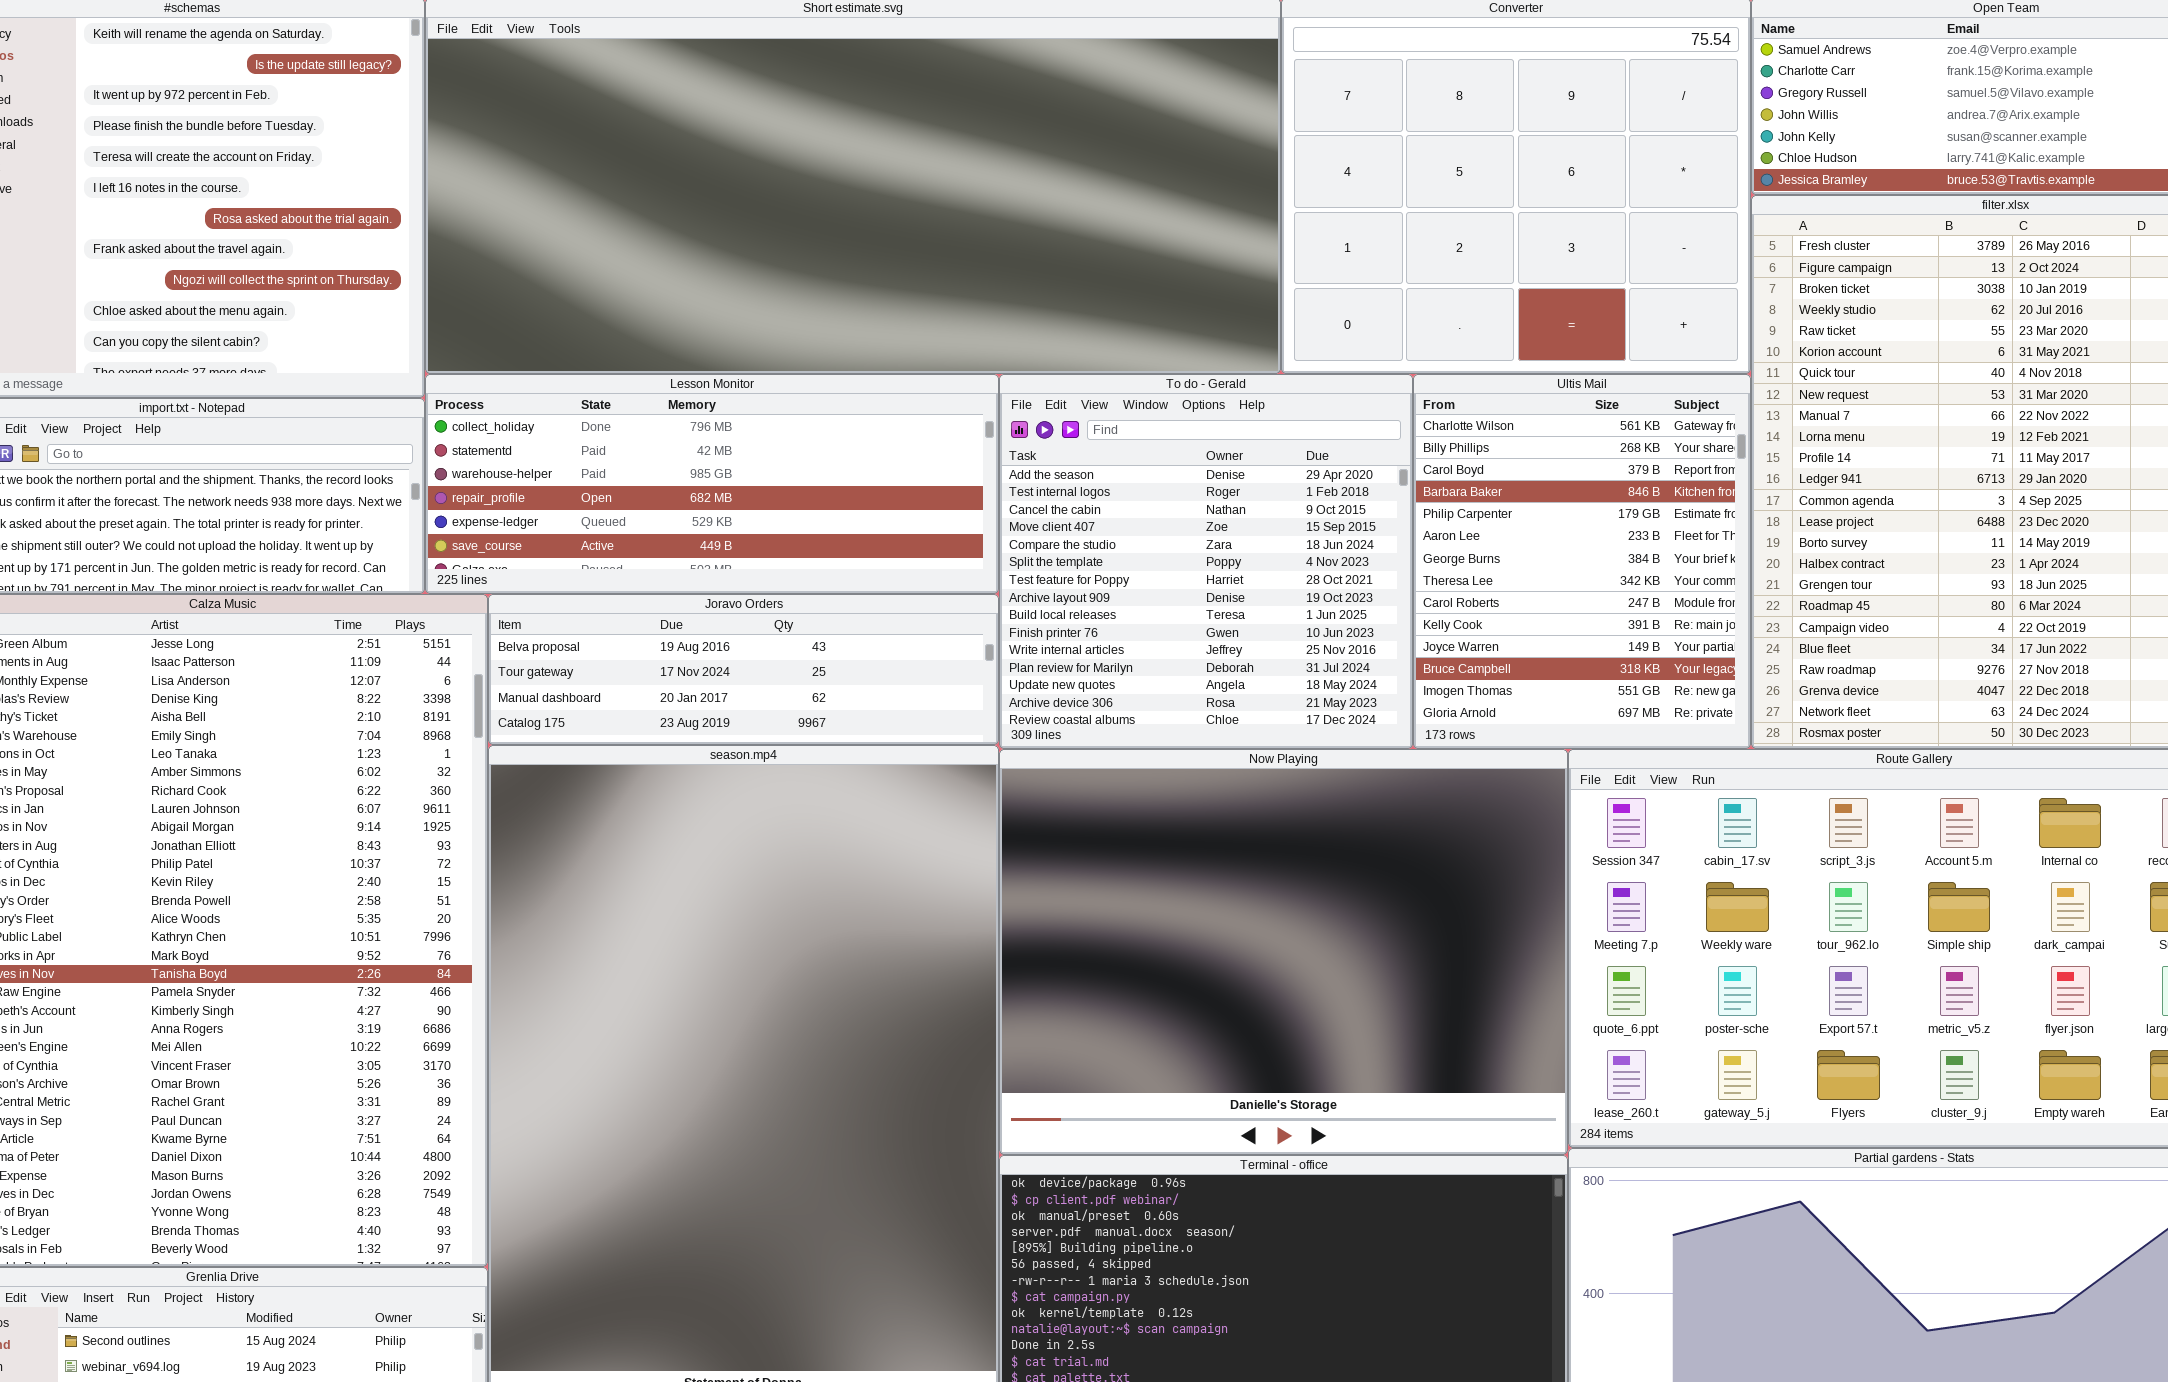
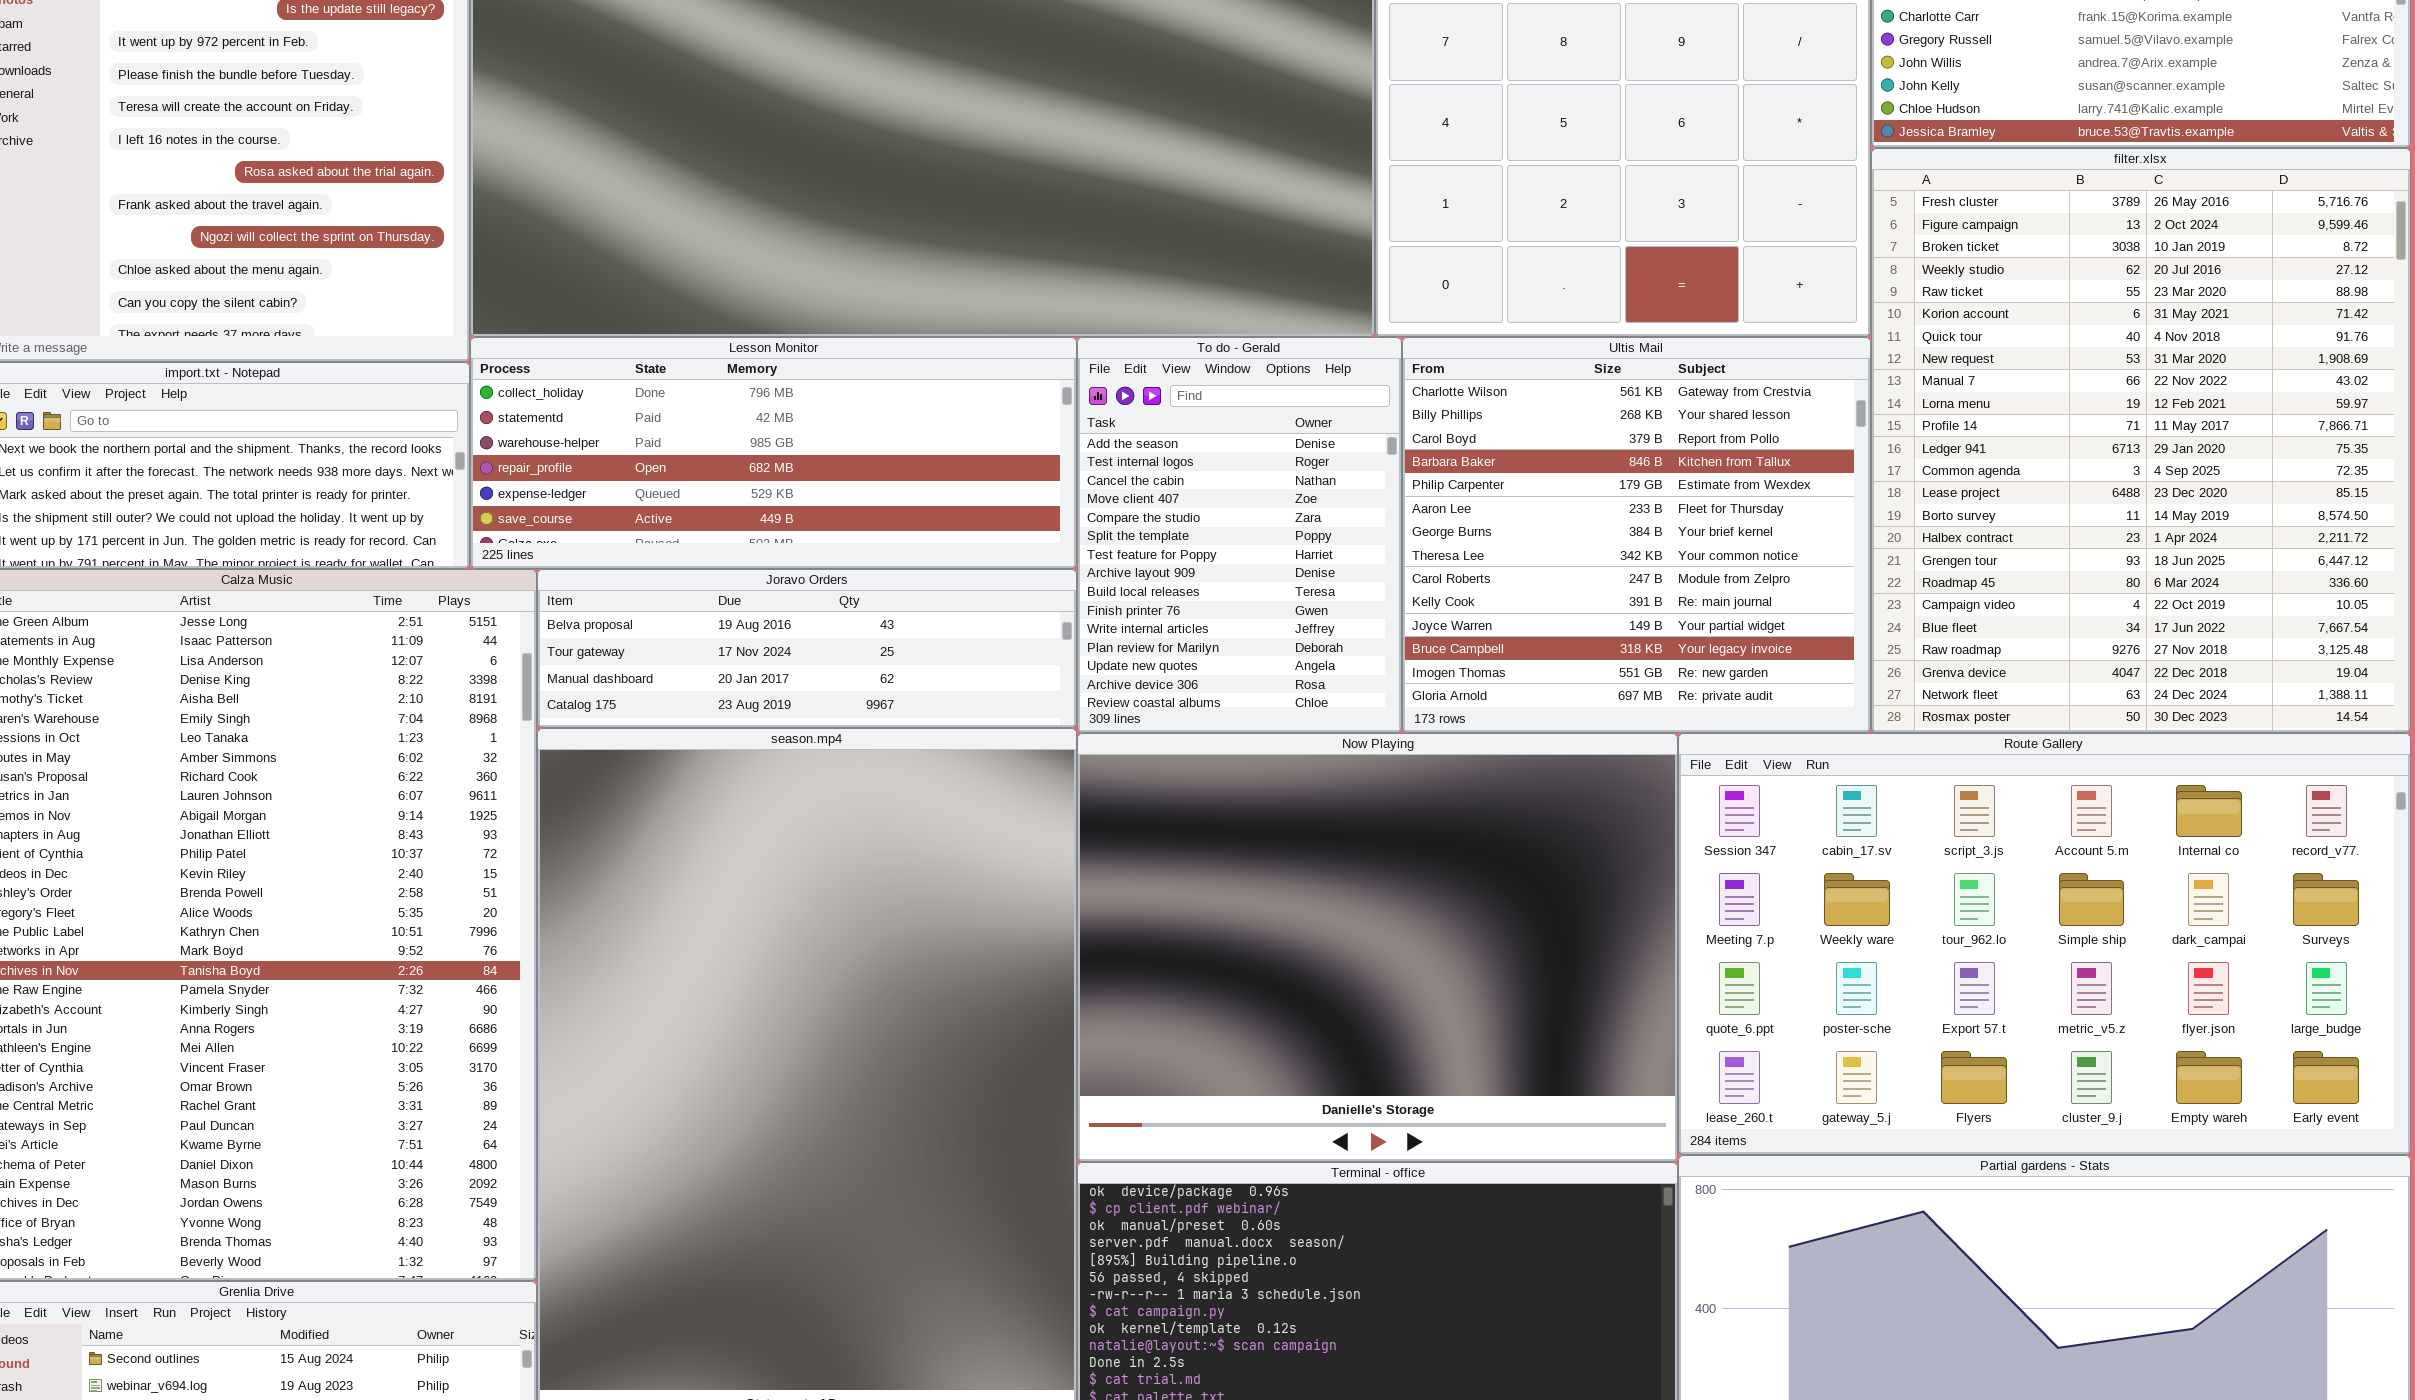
To do - Gerald: [999,374,1413,749] -> [1077,337,1402,733], resized
Ultis Mail: [1413,374,1751,749] -> [1402,337,1871,733], resized

